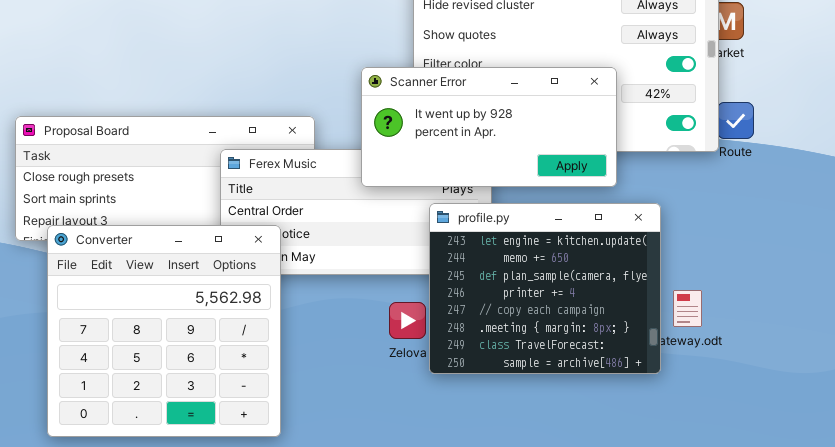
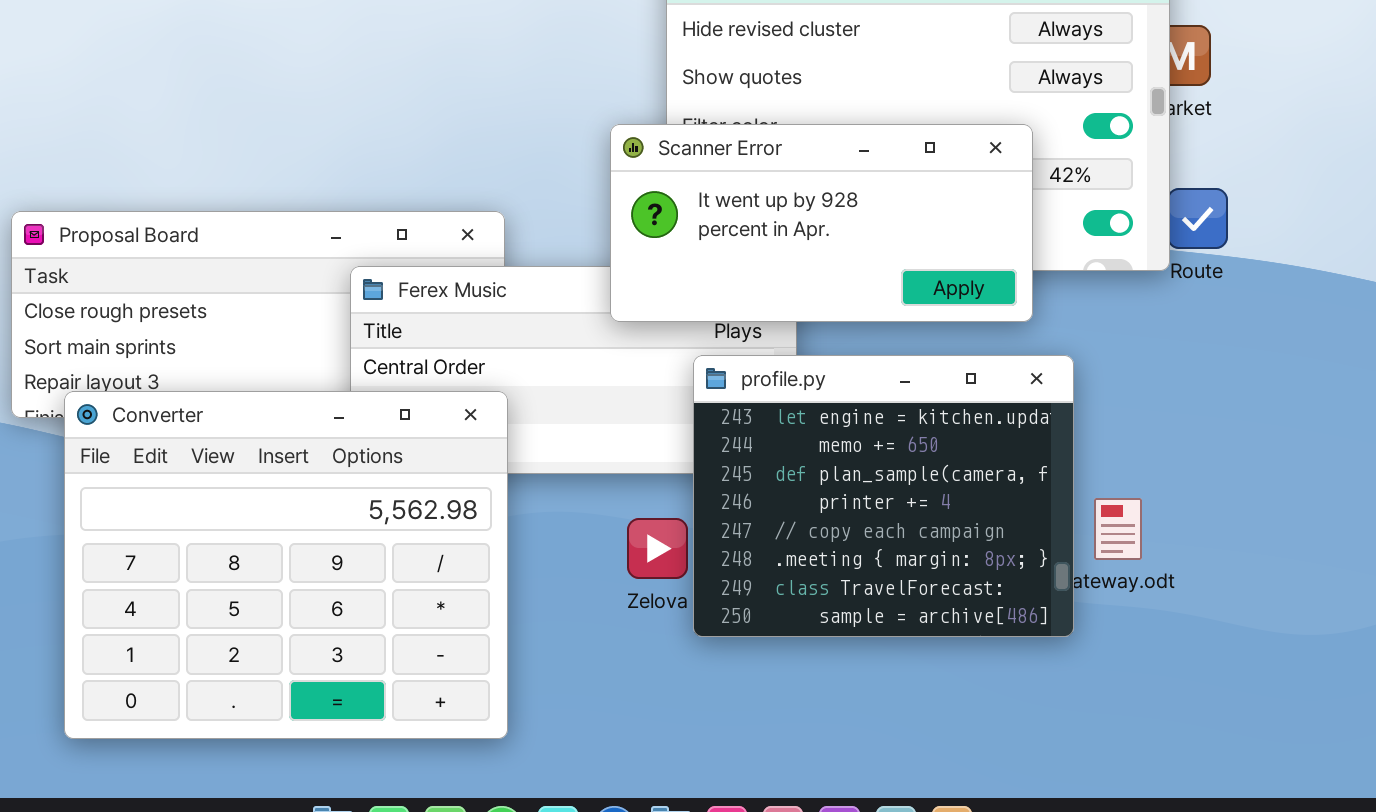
Scanner Error: [361,67,617,187] -> [610,124,1033,322], moved
Converter: [47,225,281,437] -> [64,391,508,739], resized

